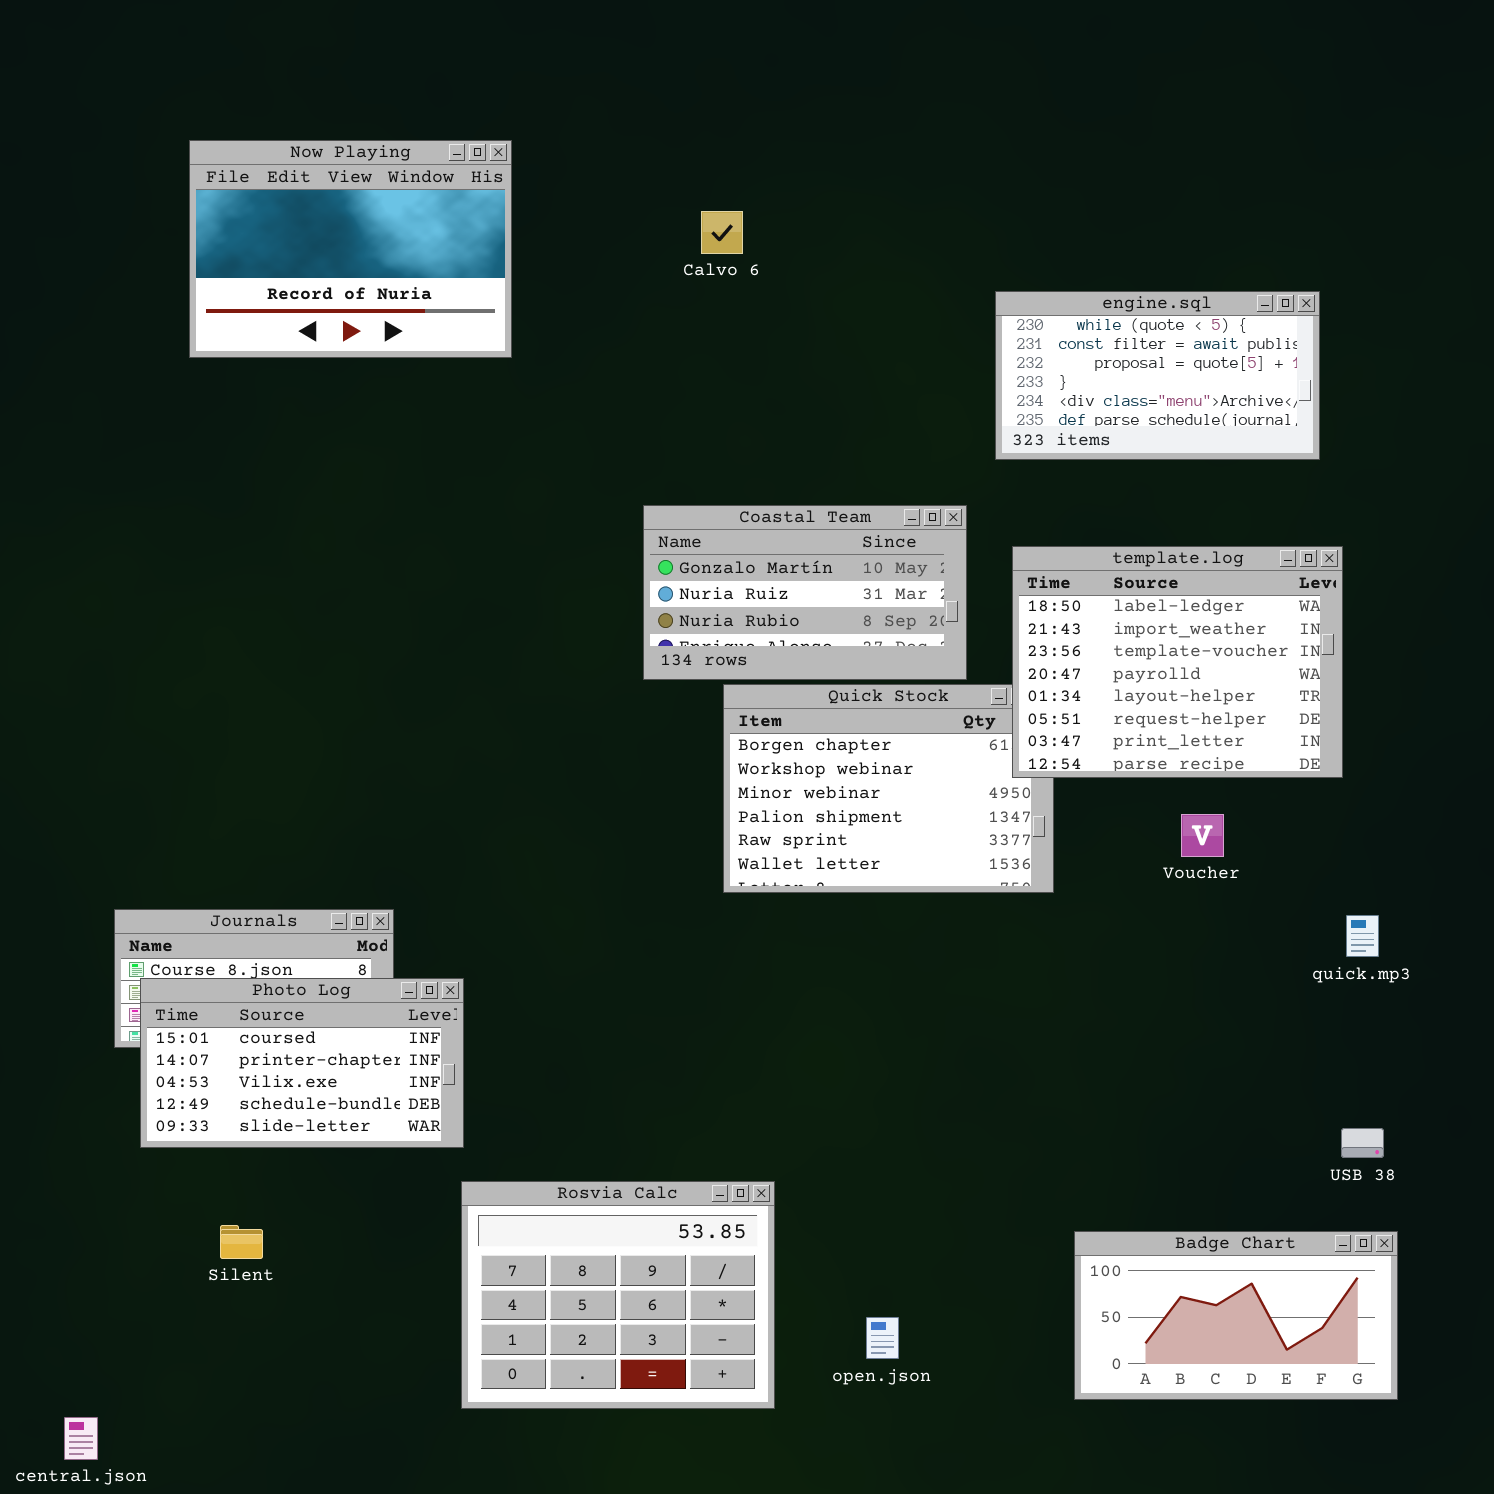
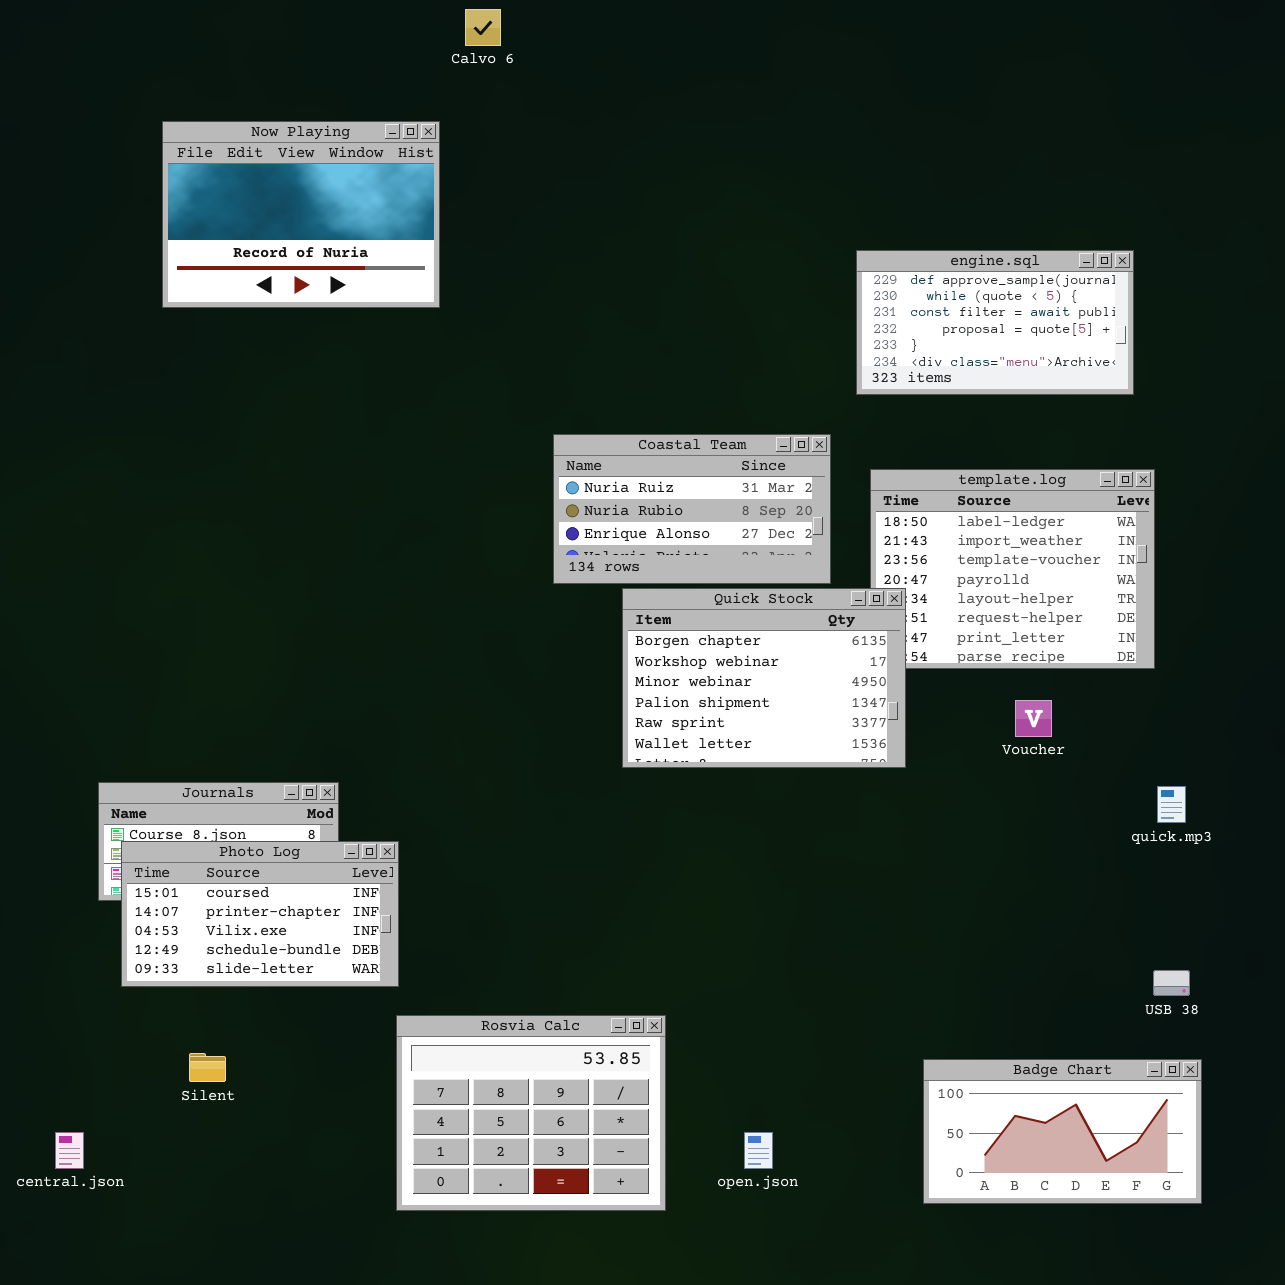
Calvo 6: [701,211,743,254] -> [465,9,501,46], moved
engine.sql: [995,291,1320,460] -> [856,250,1134,395], scrolled up 1 row
Coastal Team: [643,505,967,680] -> [553,434,831,584], scrolled down 1 row
Quick Stock: [723,684,1054,893] -> [622,588,906,768], raised
central.json: [64,1417,98,1460] -> [55,1132,84,1169], moved

